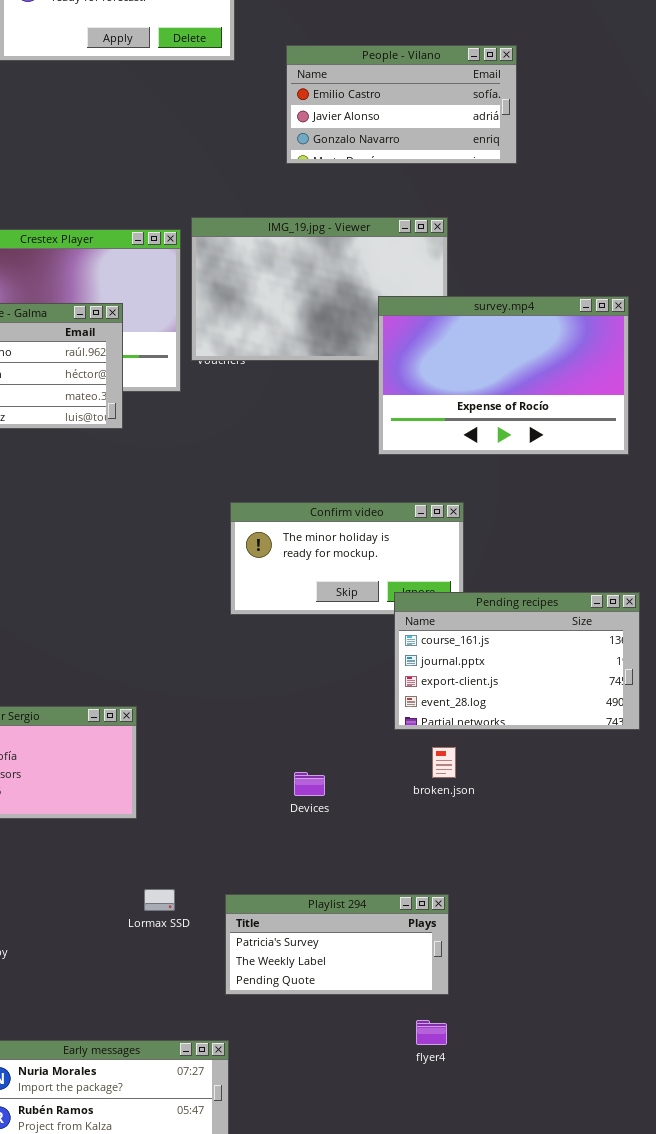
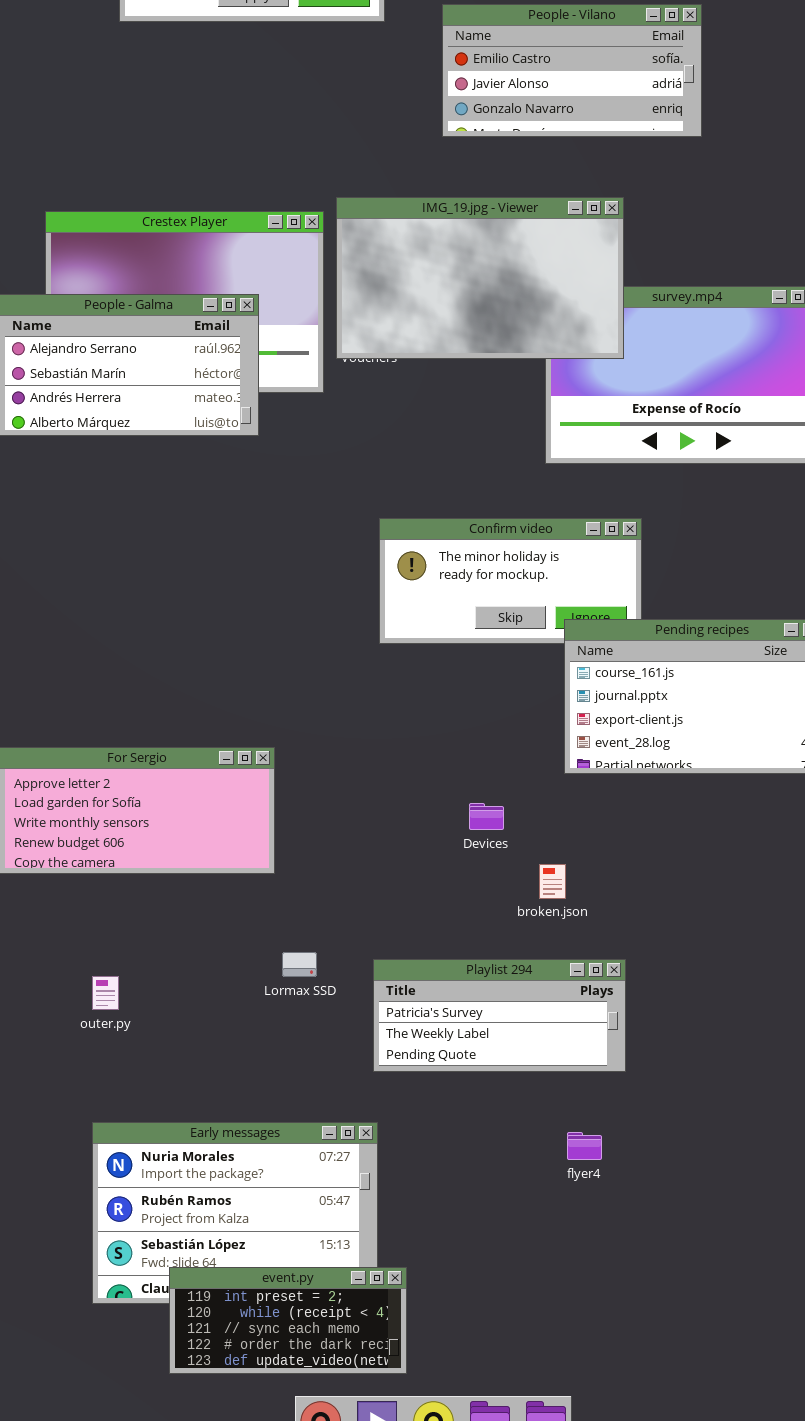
IMG_19.jpg - Viewer: [191,217,448,361] -> [336,197,624,359], raised
broken.json: [432,747,456,778] -> [539,864,566,899], moved
Devices: [294,772,325,796] -> [469,803,504,830], moved
flyer4: [416,1020,447,1045] -> [567,1132,602,1160], moved

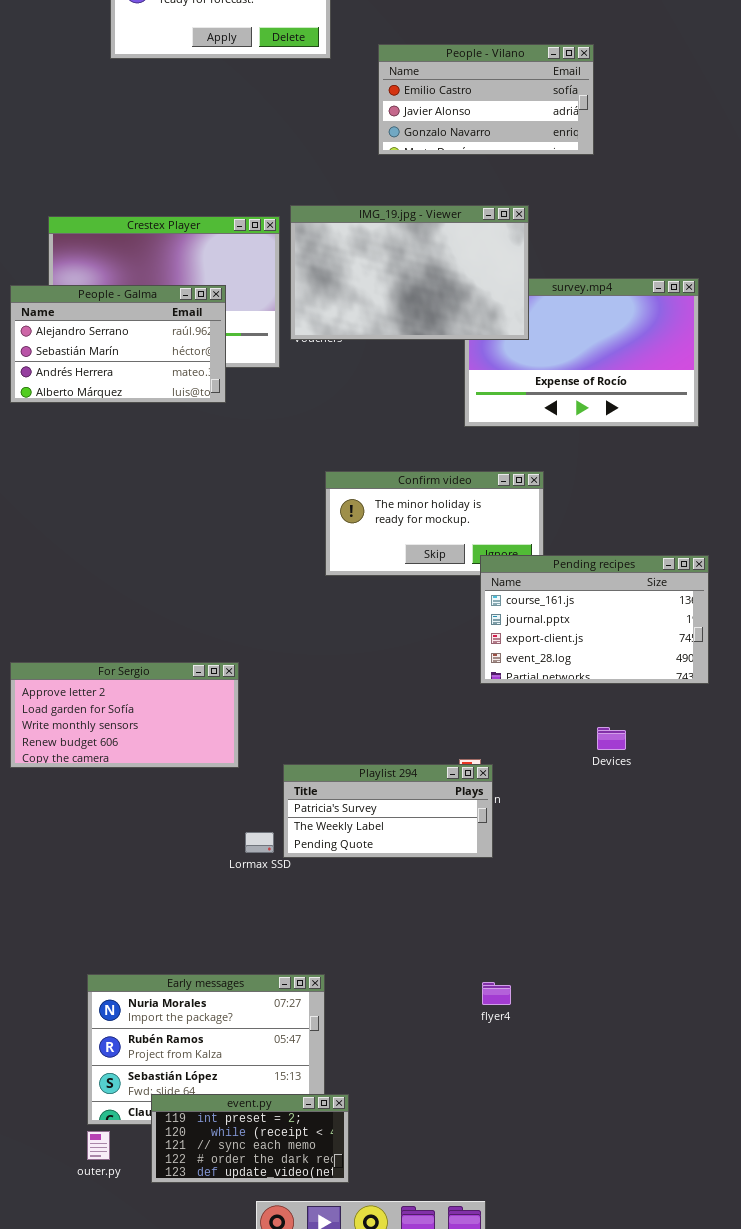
Devices: [469,803,504,830] -> [597,727,626,750], moved
Playlist 294: [373,959,626,1072] -> [283,764,493,858], moved
outer.py: [92,976,119,1010] -> [87,1131,110,1160], moved

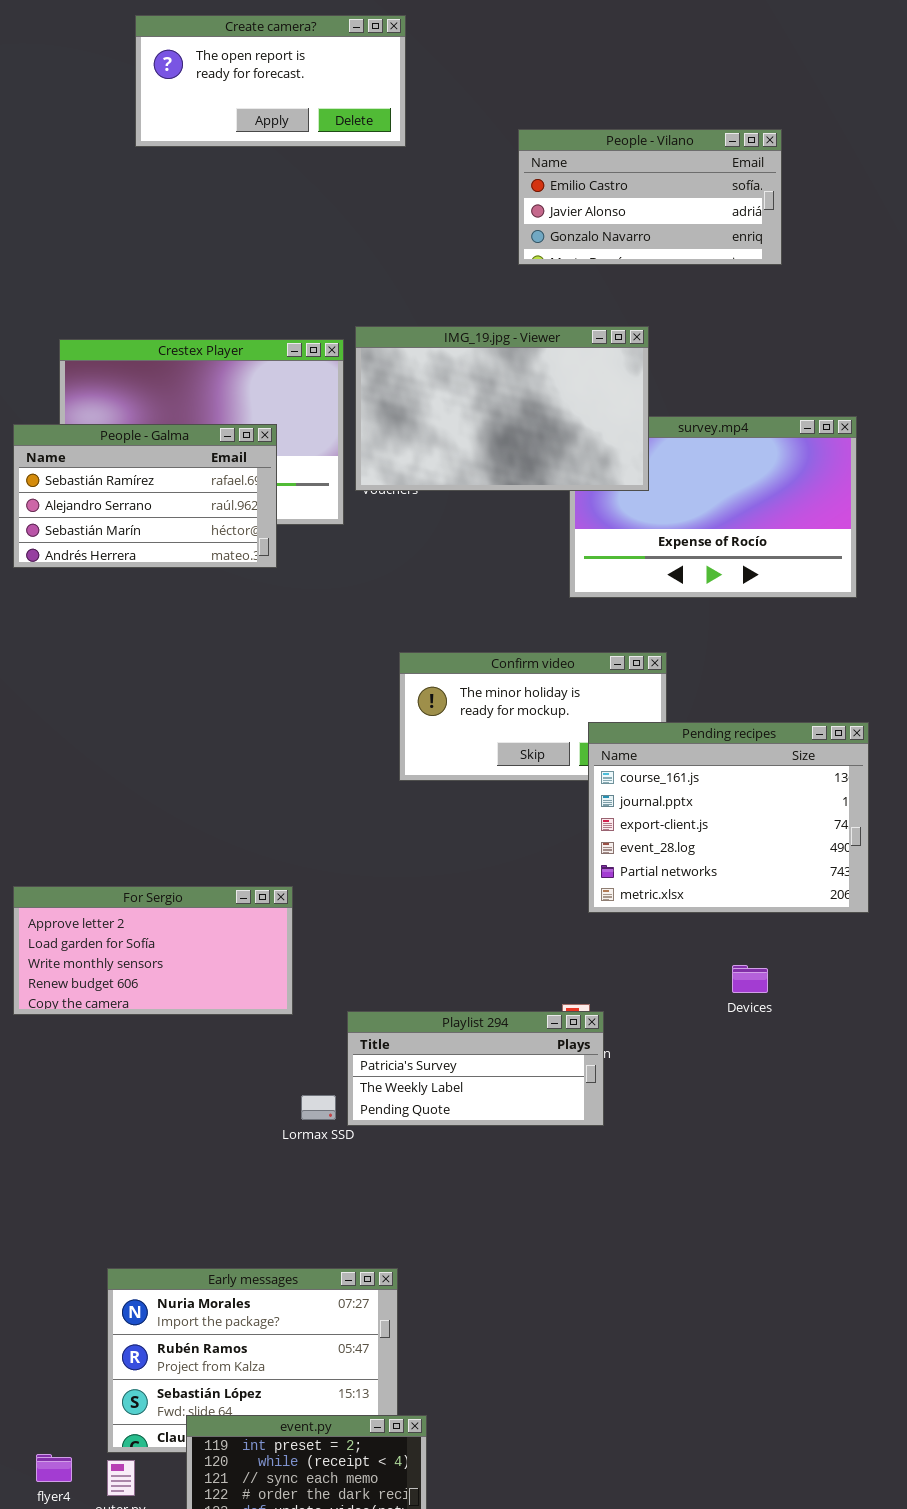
People - Vilano: [378,44,594,155] -> [518,129,782,265], moved
People - Galma: [10,285,226,403] -> [13,424,277,568], scrolled up 1 row
Pending recipes: [480,555,709,684] -> [588,722,869,913], resized
flyer4: [482,982,511,1005] -> [36,1454,72,1482], moved

